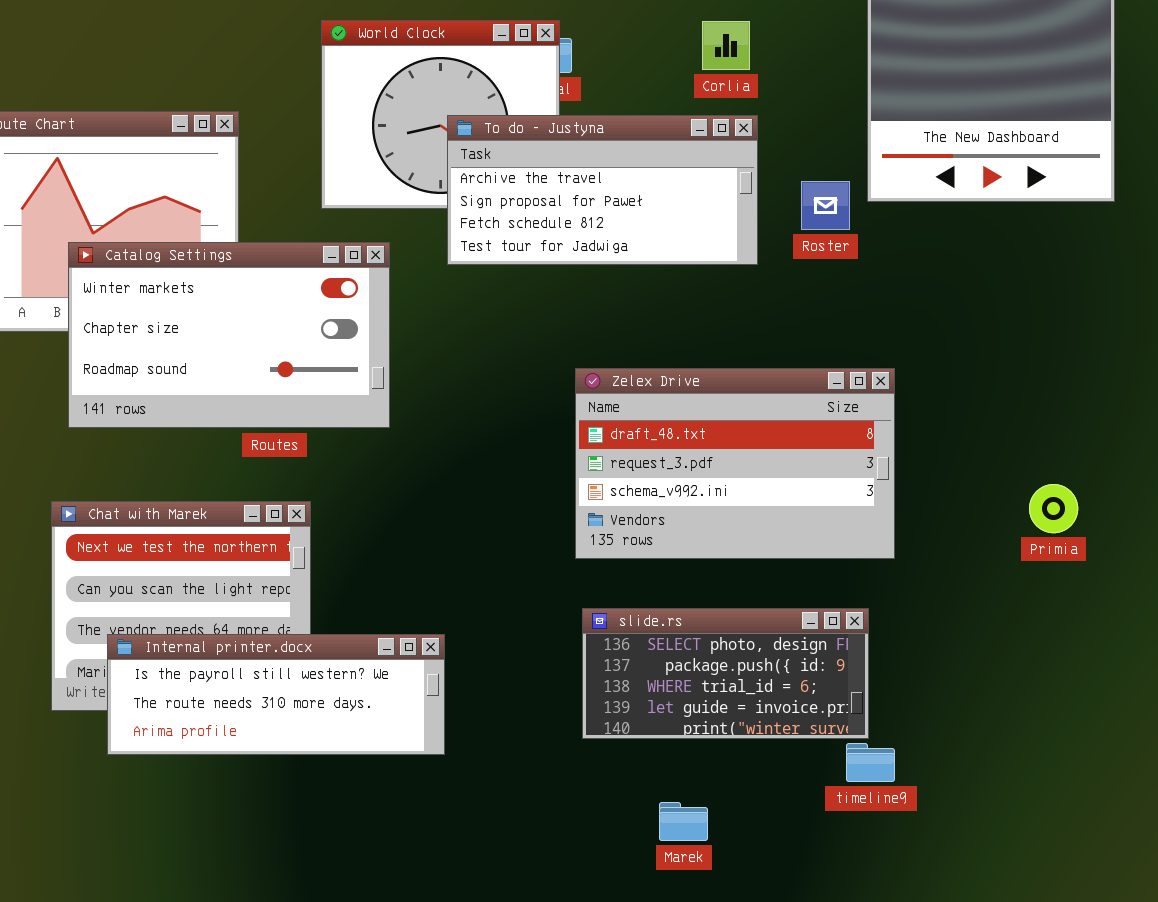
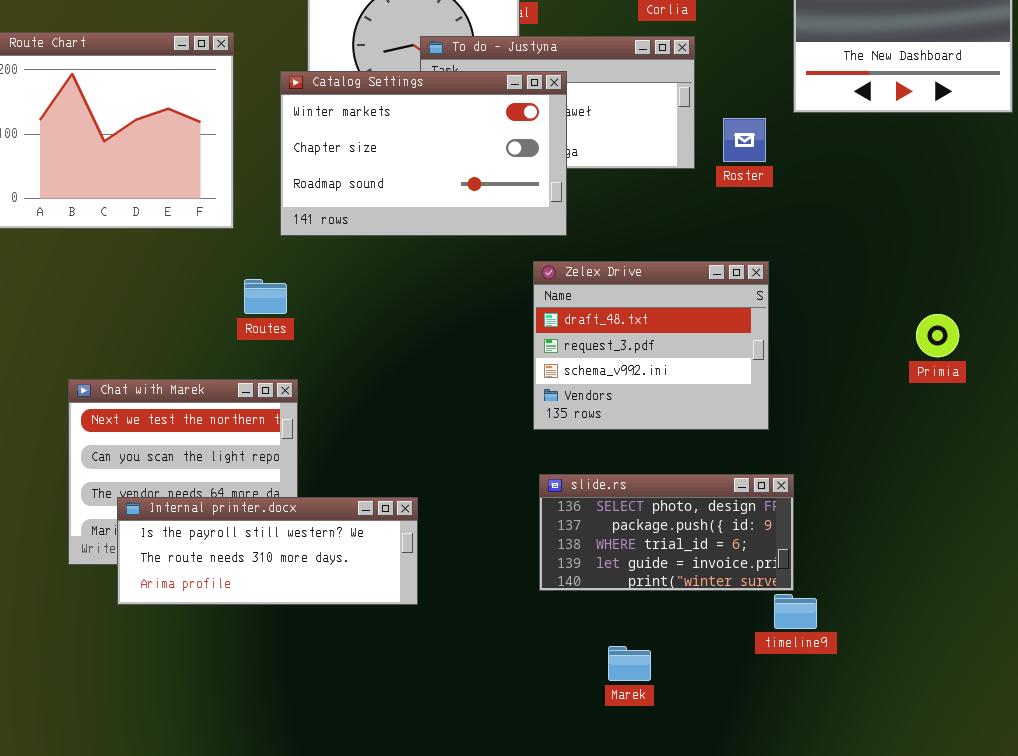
Roster: [801,181,850,230] -> [723,118,766,162], moved
Catalog Settings: [68,242,390,428] -> [280,71,567,236], moved
Zelex Drive: [575,368,895,559] -> [533,261,769,430], resized
Primia: [1029,484,1078,533] -> [916,314,959,357], moved

